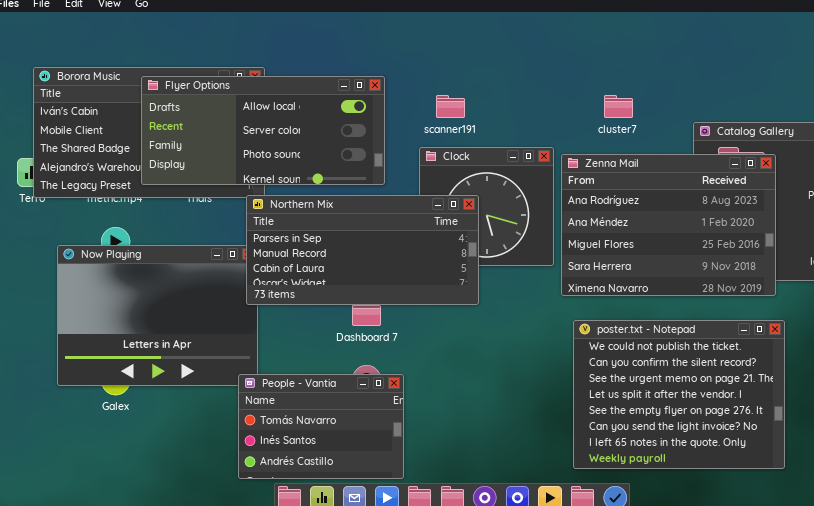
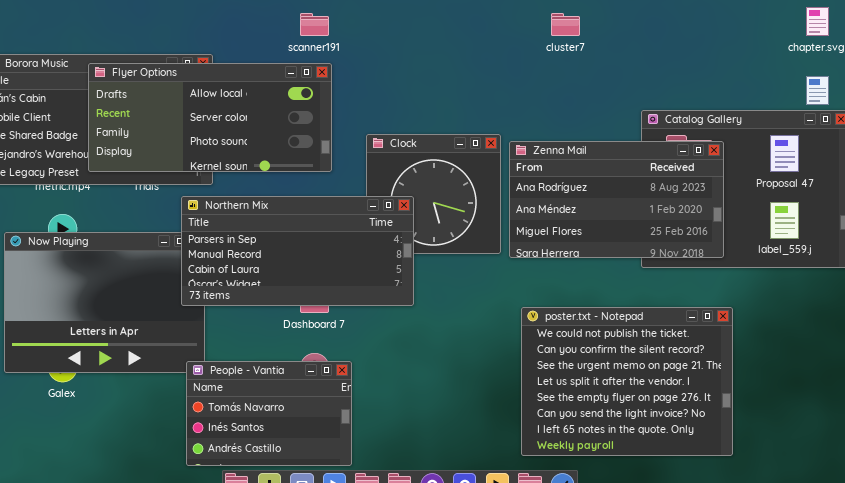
scanner191: [436,95,465,118] -> [300,13,329,36], moved
cluster7: [604,95,633,118] -> [551,13,580,36], moved
Zenna Mail: [561,154,776,296] -> [509,141,724,258], resized
Northern Mix: [246,195,479,305] -> [181,196,414,306], moved

